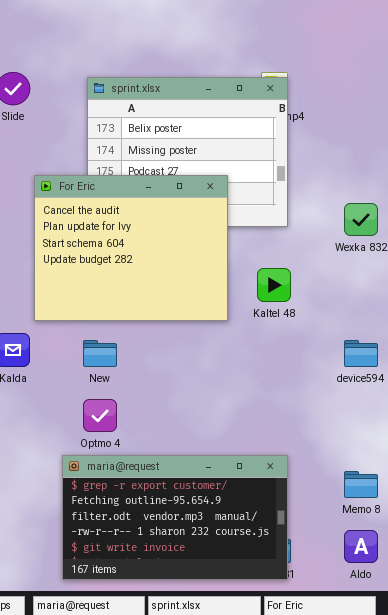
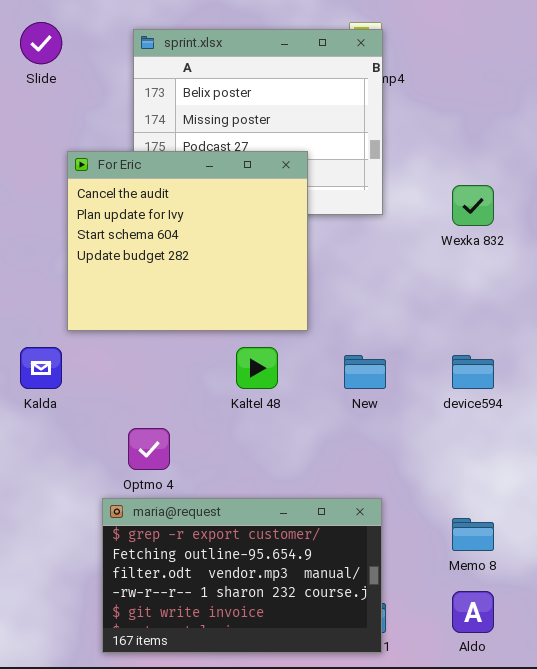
Kaltel 48: [257,268,291,302] -> [236,347,278,389], moved
New: [83,340,117,367] -> [344,355,386,389], moved

